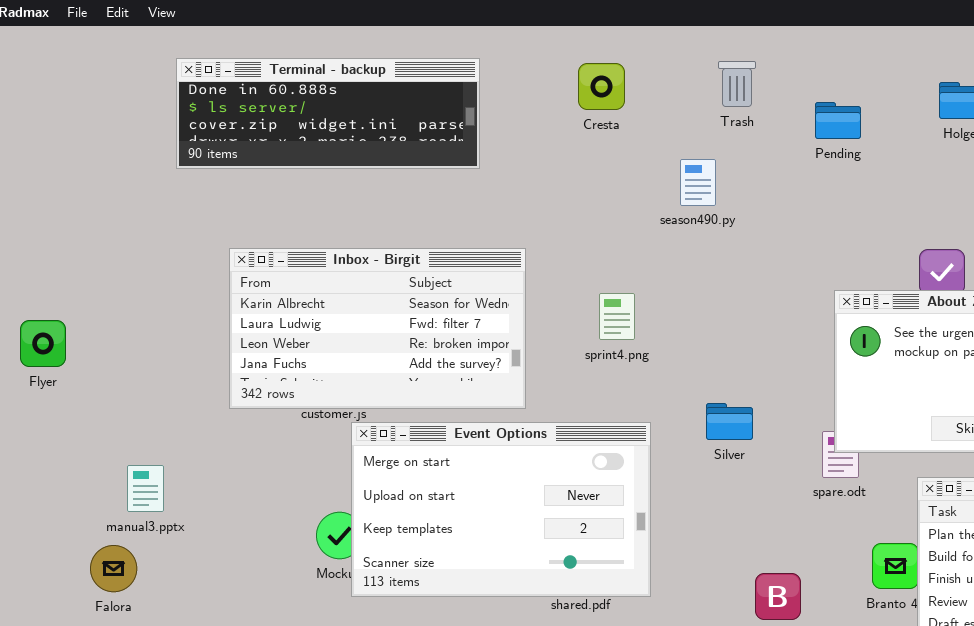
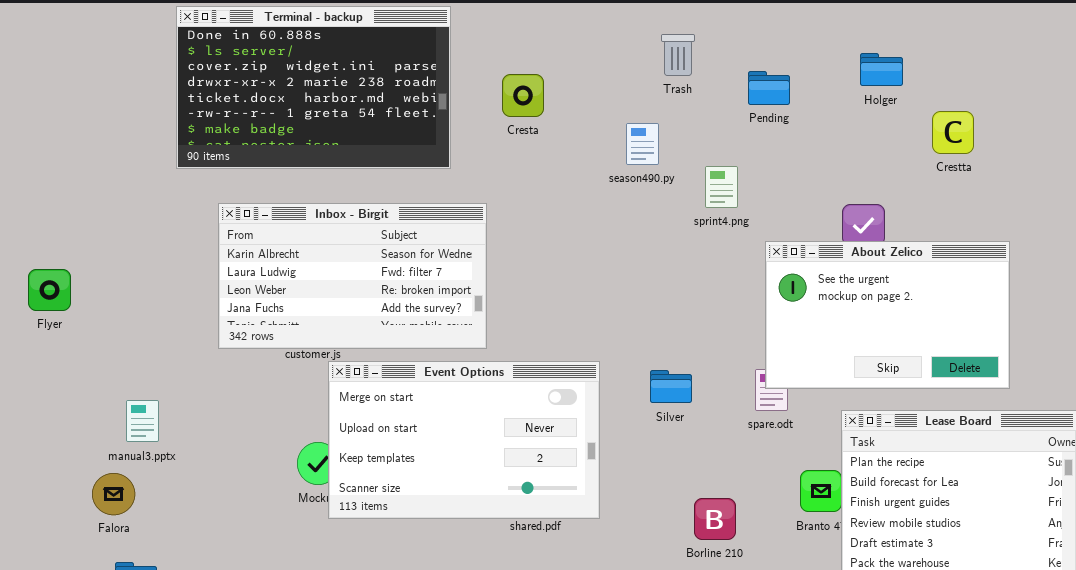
Terminal - backup: [176,58,480,169] -> [176,6,451,169], moved, resized
Cresta: [578,63,625,110] -> [502,74,544,117], moved
sprint4.png: [599,293,635,340] -> [705,166,738,208], moved
Silver: [706,403,753,440] -> [650,370,692,403], moved

